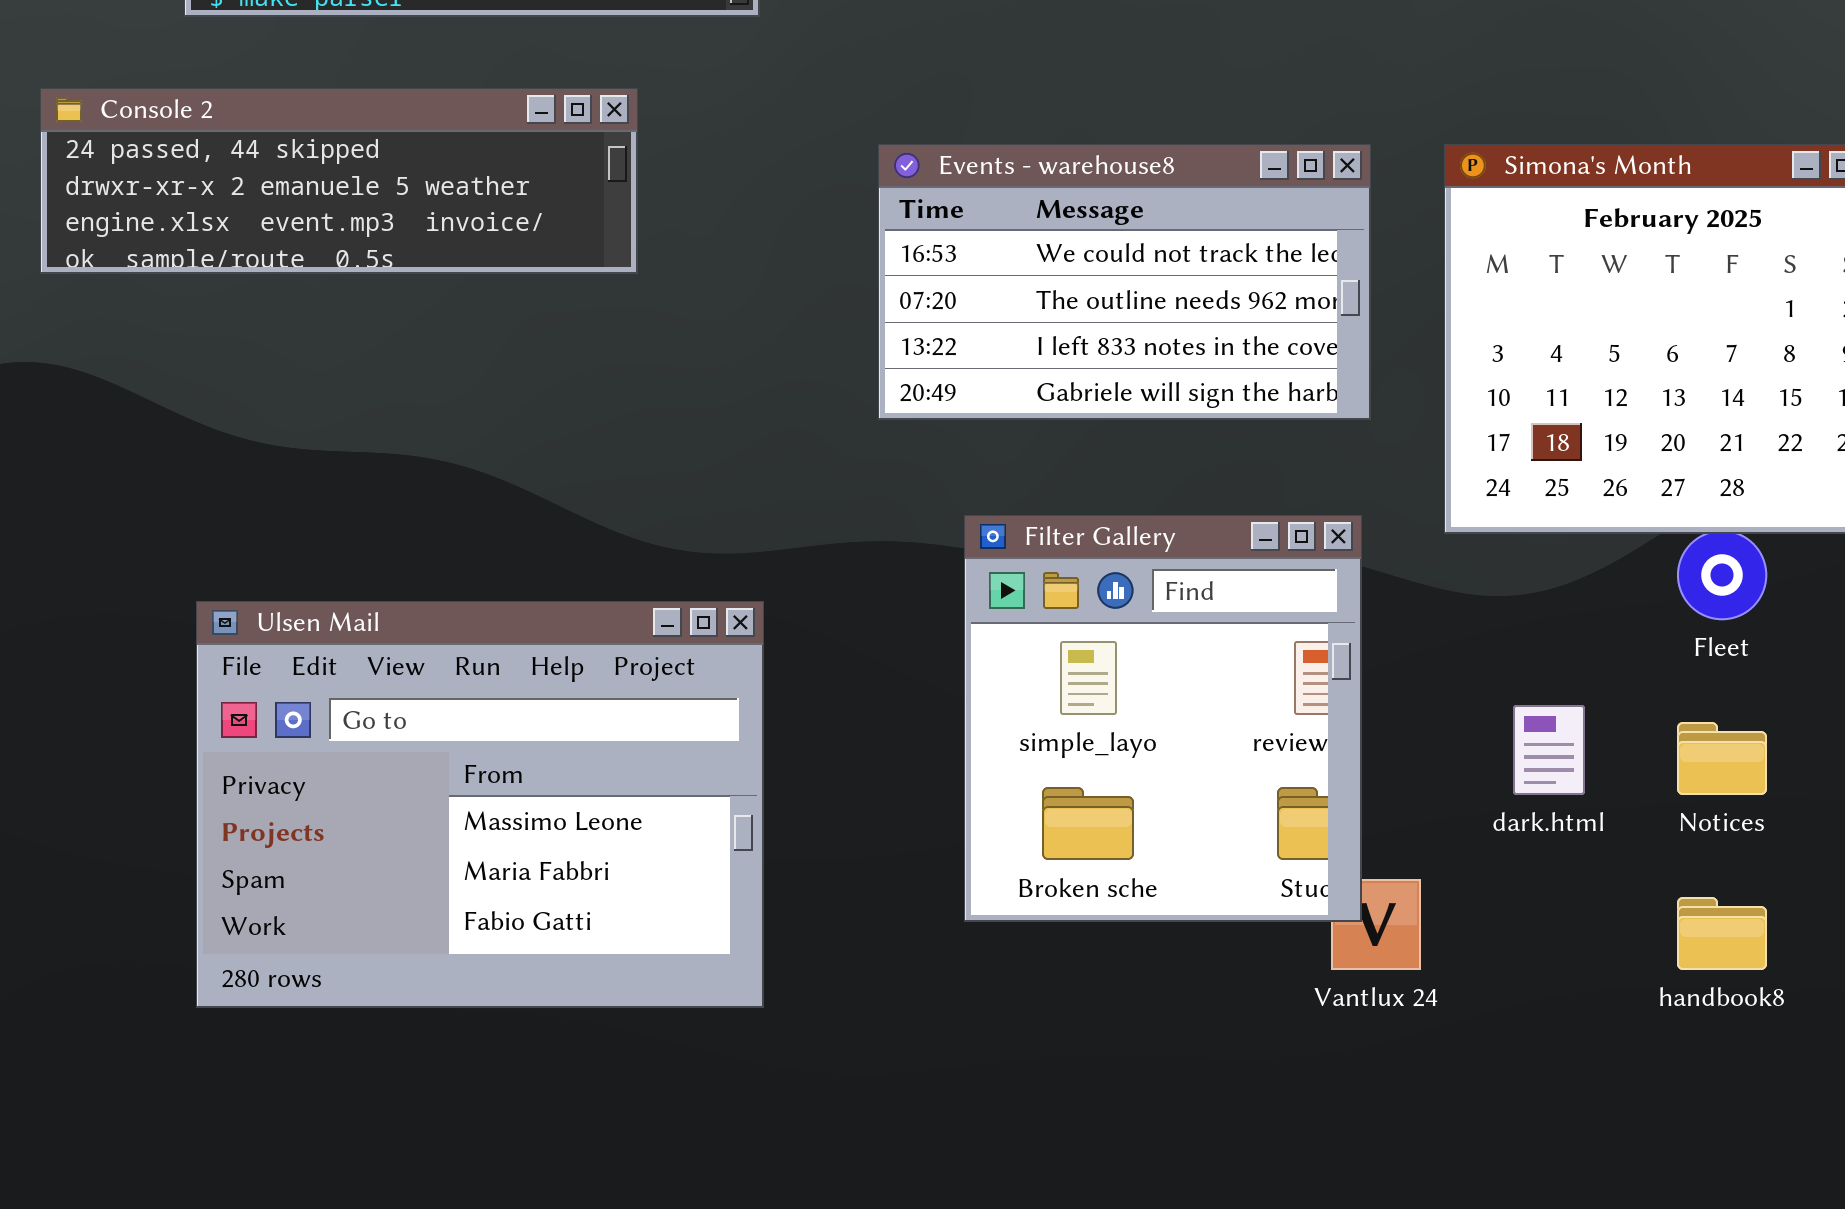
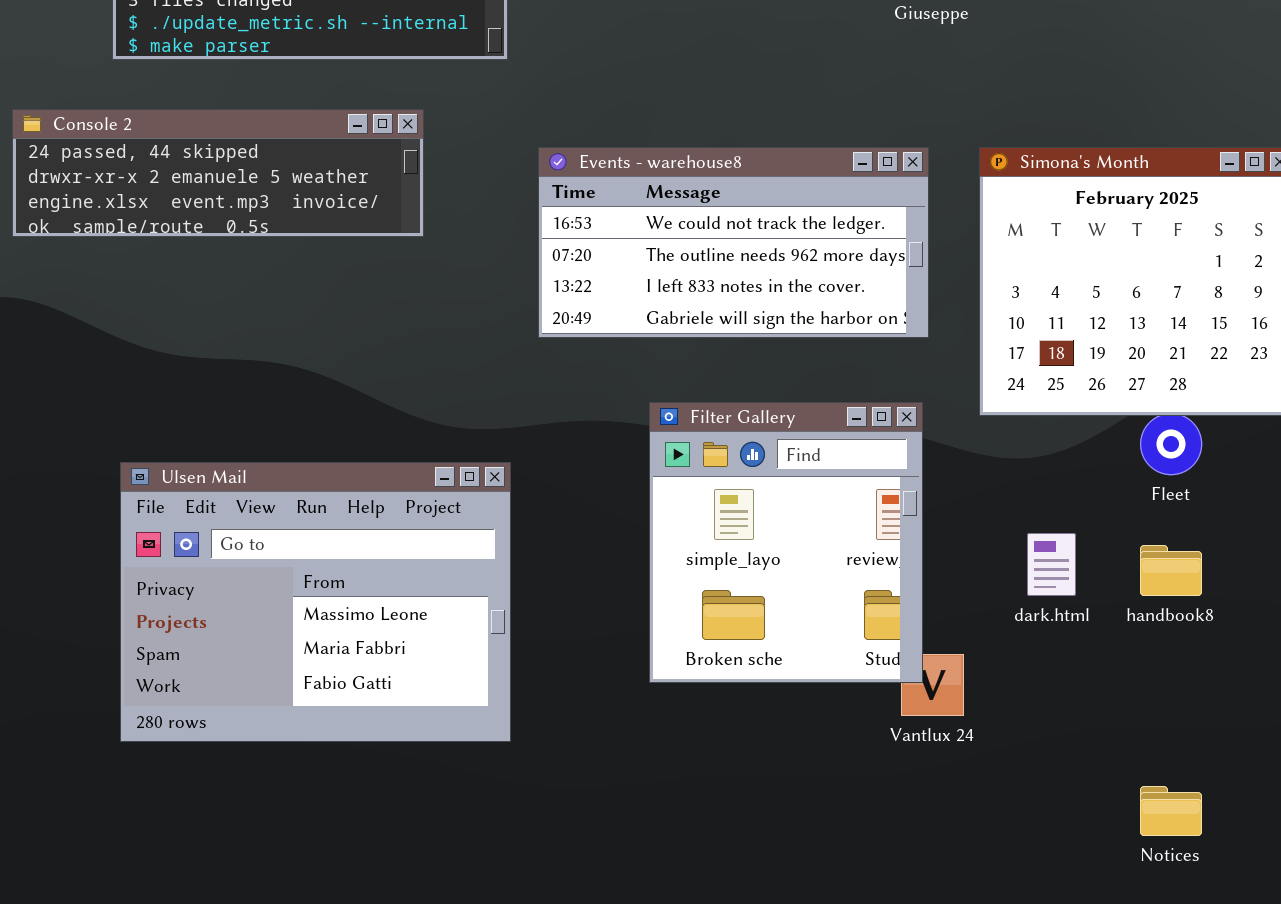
Events - warehouse8: [878,144,1371,420] -> [538,147,929,338], resized
Notices: [1677,722,1767,795] -> [1140,786,1202,836], moved
handbook8: [1677,897,1767,970] -> [1140,545,1202,596], moved

